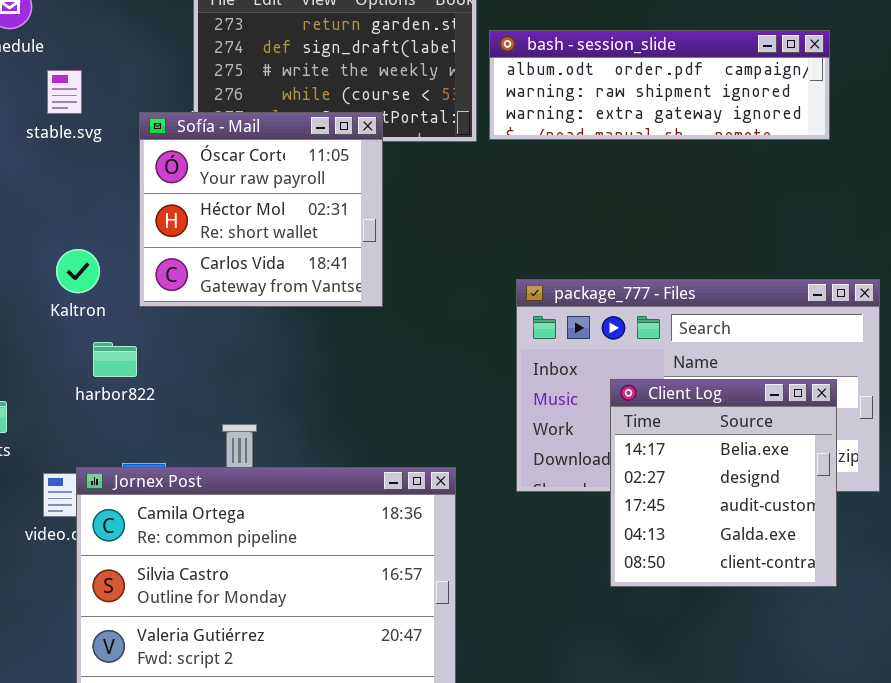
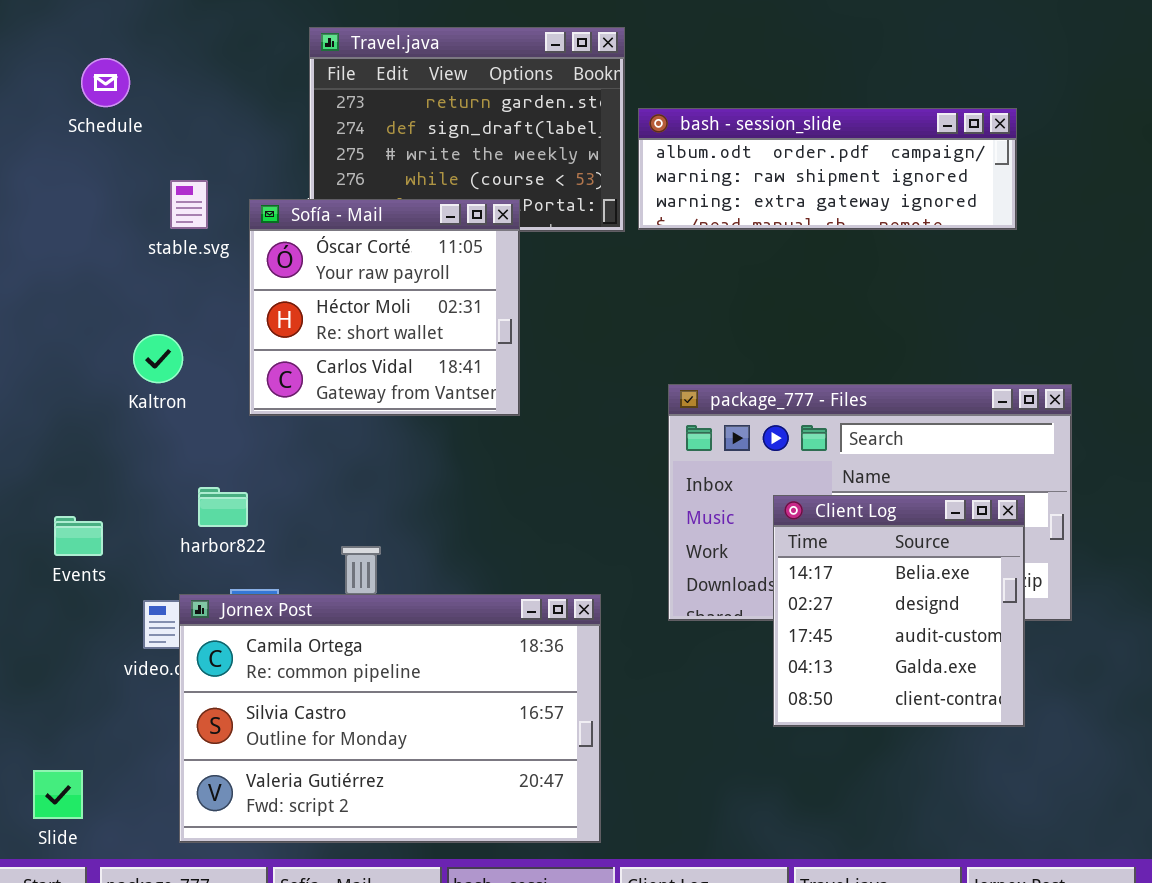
stable.svg: [47,70,82,114] -> [170,180,208,229], moved
Kaltron: [56,249,100,293] -> [133,334,183,383], moved
harbor822: [93,342,137,377] -> [198,487,248,527], moved

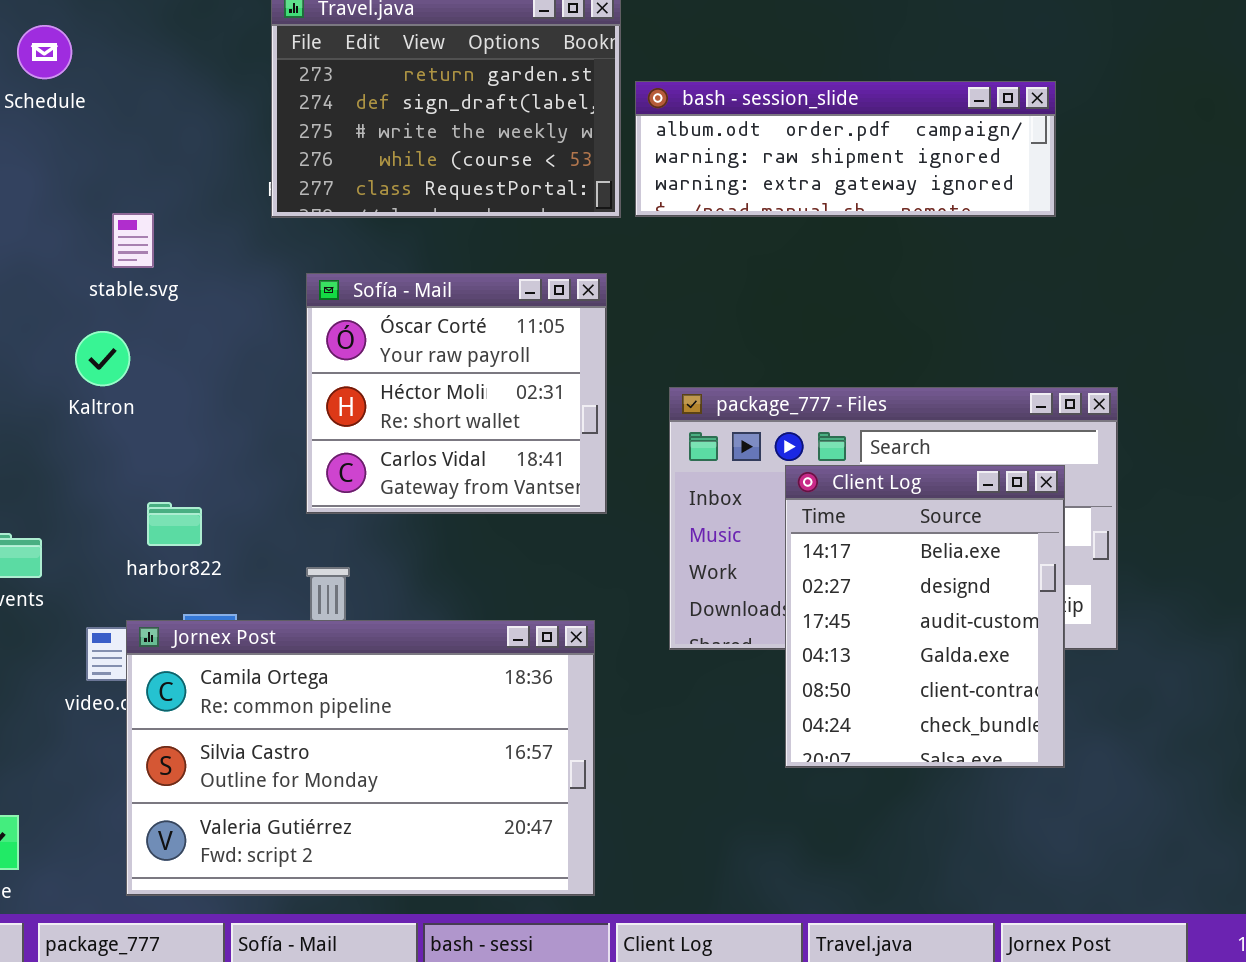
stable.svg: [170,180,208,229] -> [112,213,154,268], moved
Sofía - Mail: [249,199,520,416] -> [306,273,607,514], moved
Client Log: [773,495,1025,727] -> [785,465,1065,768], resized

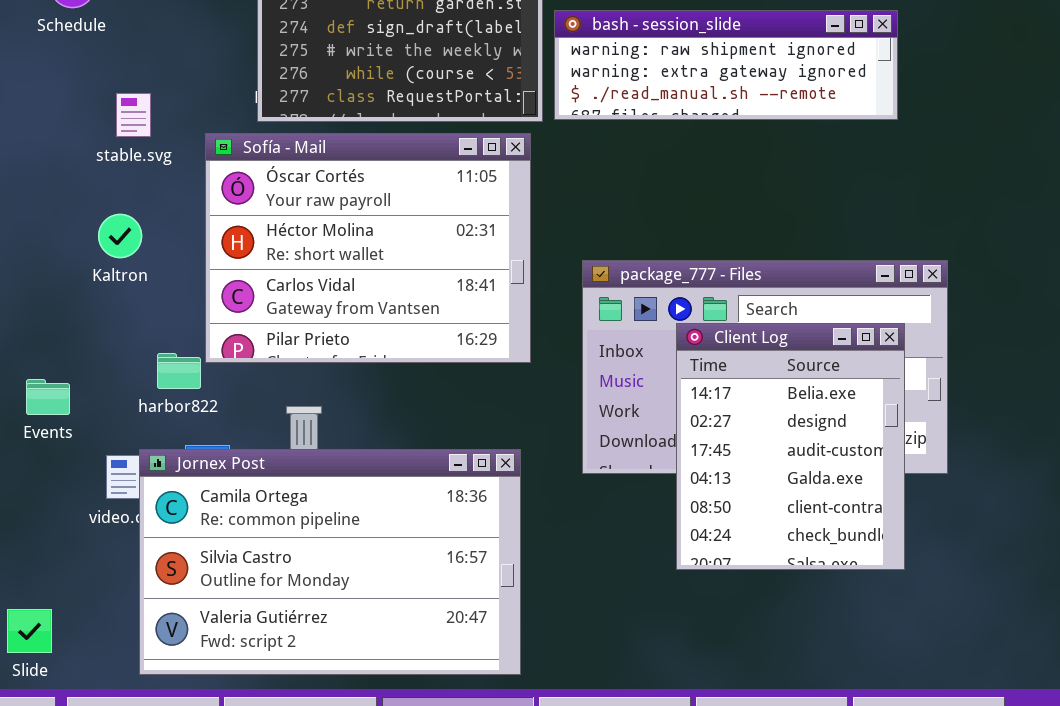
bash - session_slide: [635,81,1056,217] -> [554,10,898,120], scrolled down 1 row
stable.svg: [112,213,154,268] -> [116,93,151,137], moved
Sofía - Mail: [306,273,607,514] -> [205,133,531,363], resized

